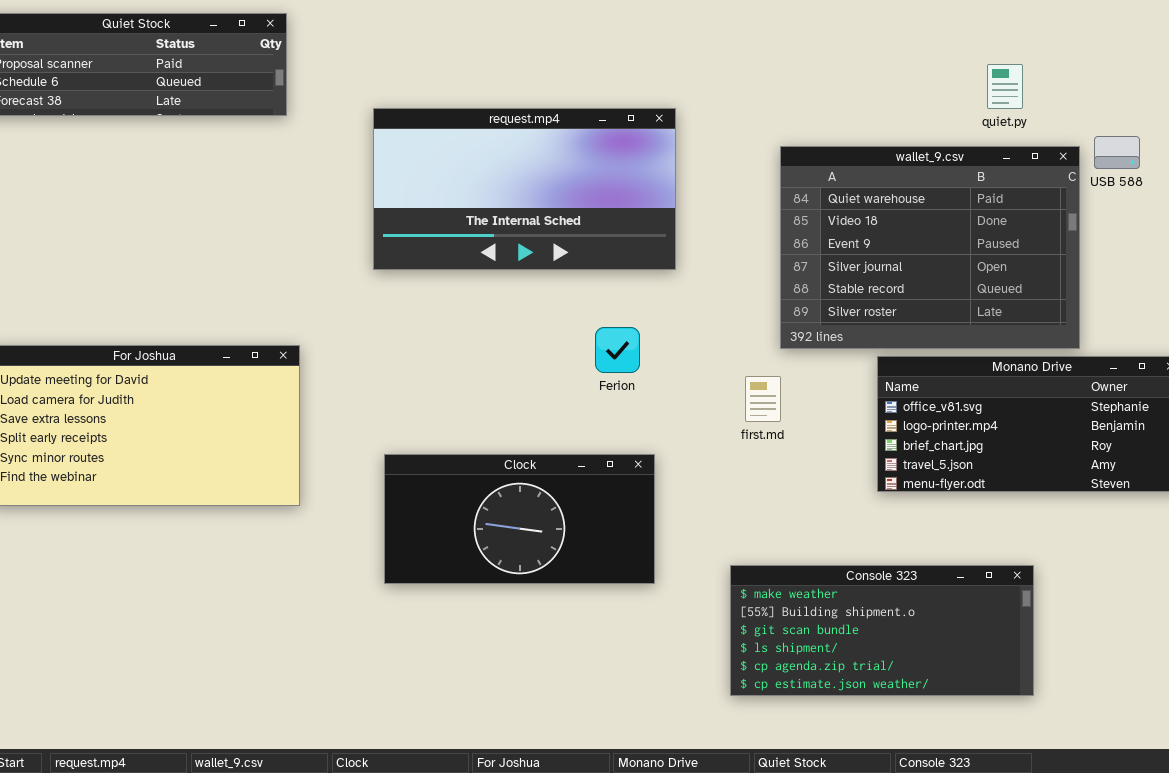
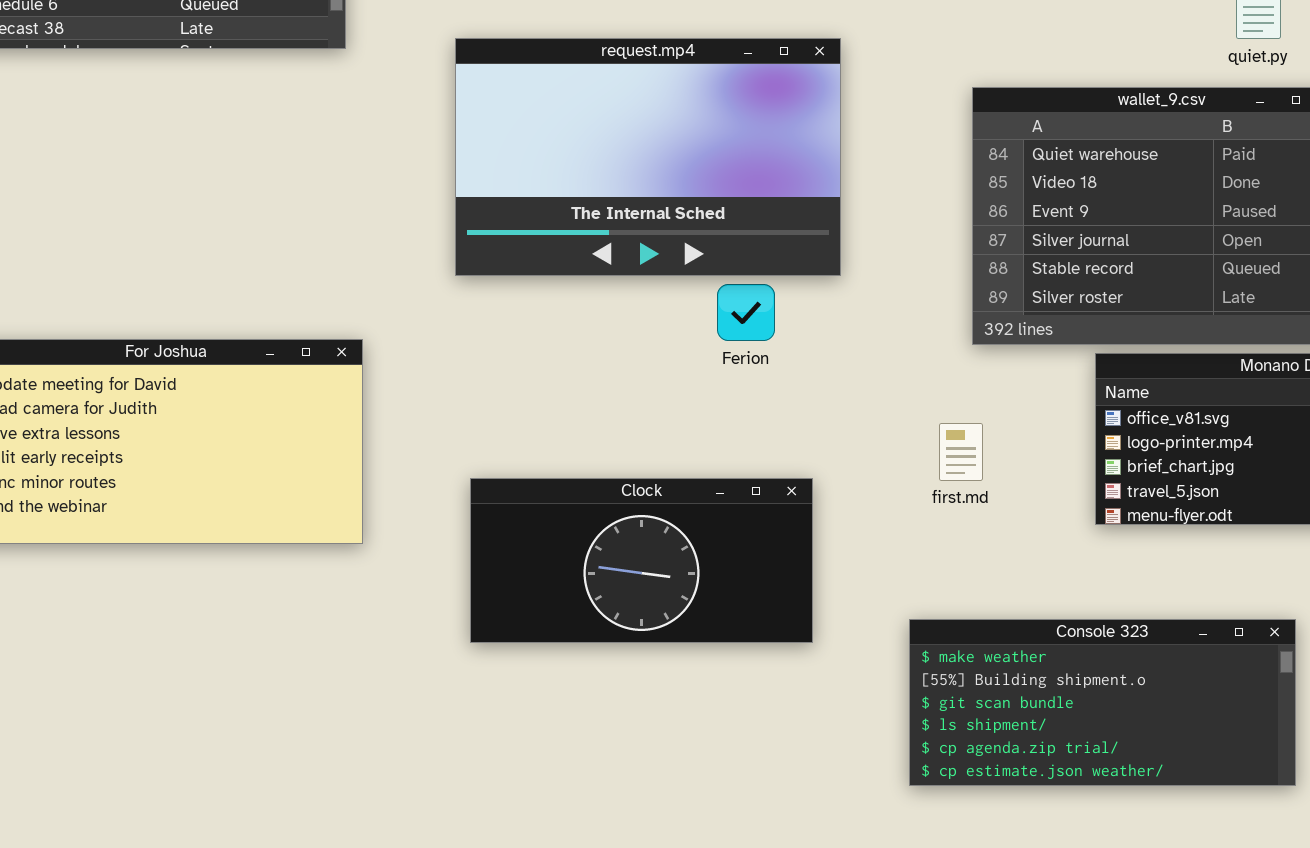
request.mp4: [373,108,676,270] -> [455,38,841,276], resized
Ferion: [595,327,640,373] -> [717,284,775,341], moved
first.md: [745,376,781,422] -> [939,423,983,481], moved

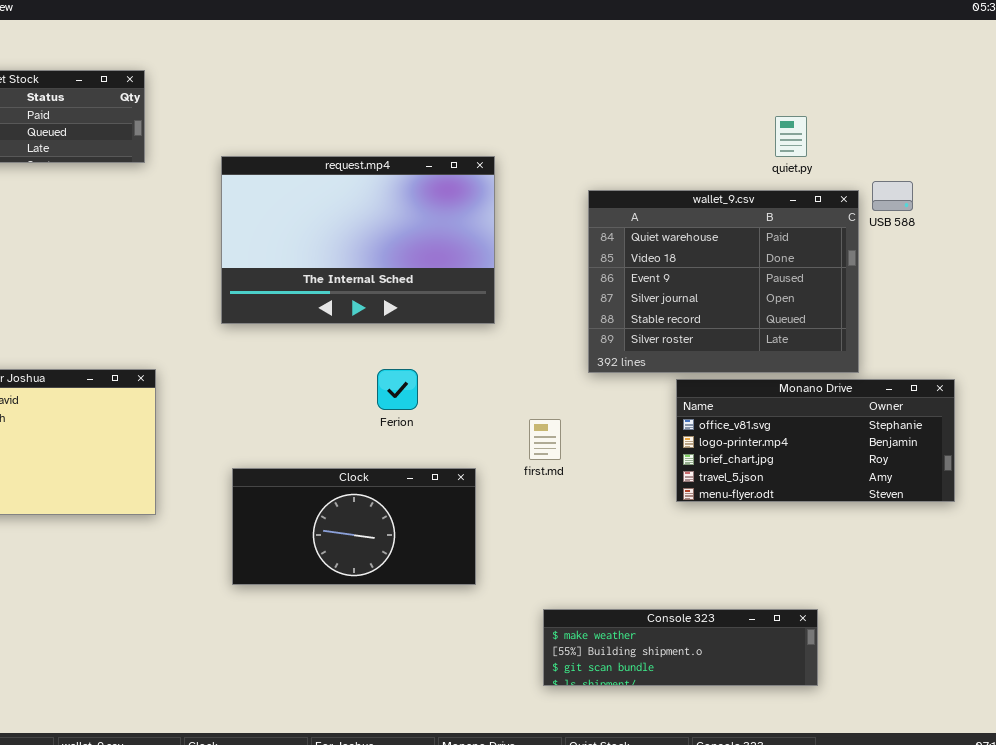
Ferion: [717,284,775,341] -> [377,369,418,410], moved
first.md: [939,423,983,481] -> [529,419,561,460], moved
Console 323: [909,619,1296,786] -> [543,609,818,686], resized

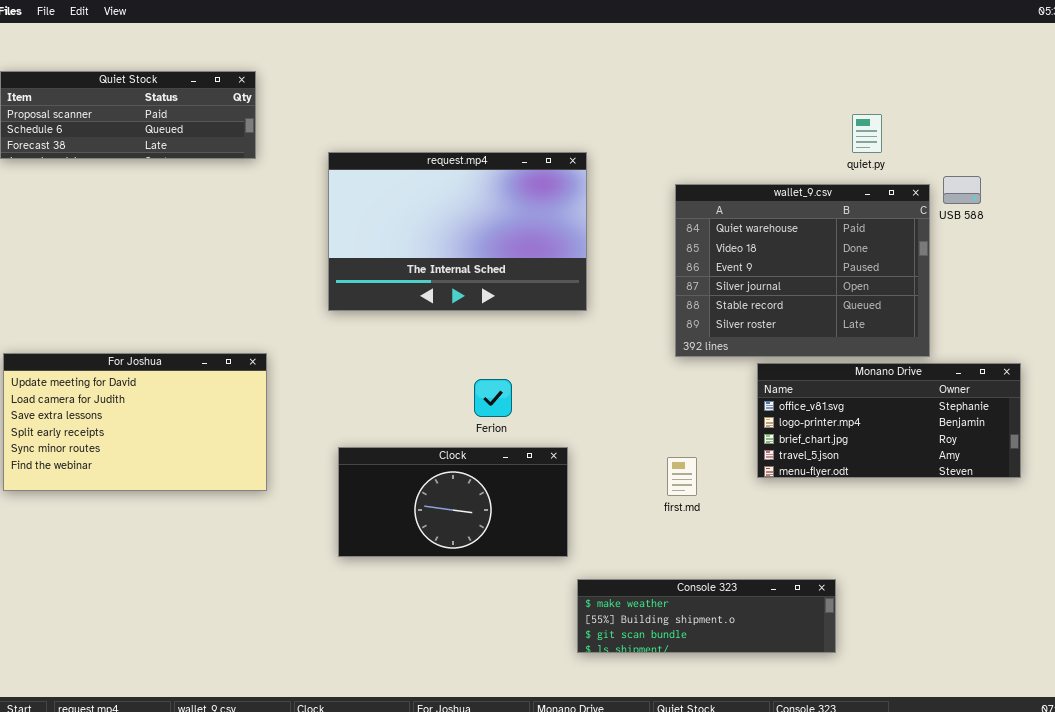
Ferion: [377,369,418,410] -> [474,379,512,417], moved
first.md: [529,419,561,460] -> [667,457,697,496], moved
Console 323: [543,609,818,686] -> [577,579,836,653], moved

